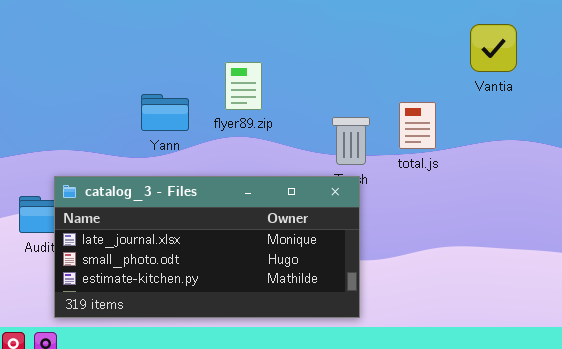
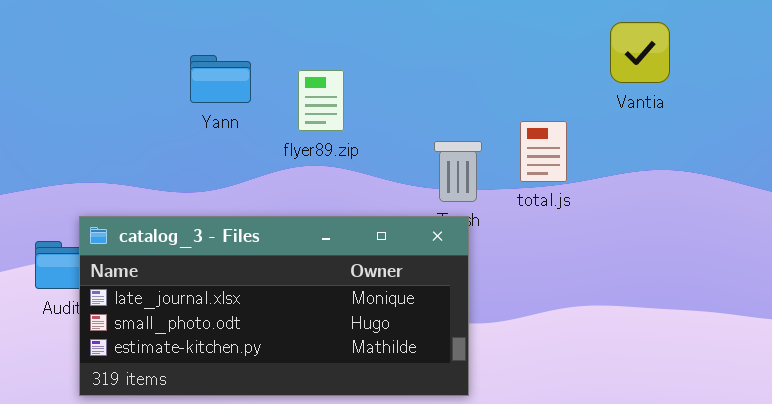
Yann: [141,94,189,131] -> [190,55,251,103], moved

